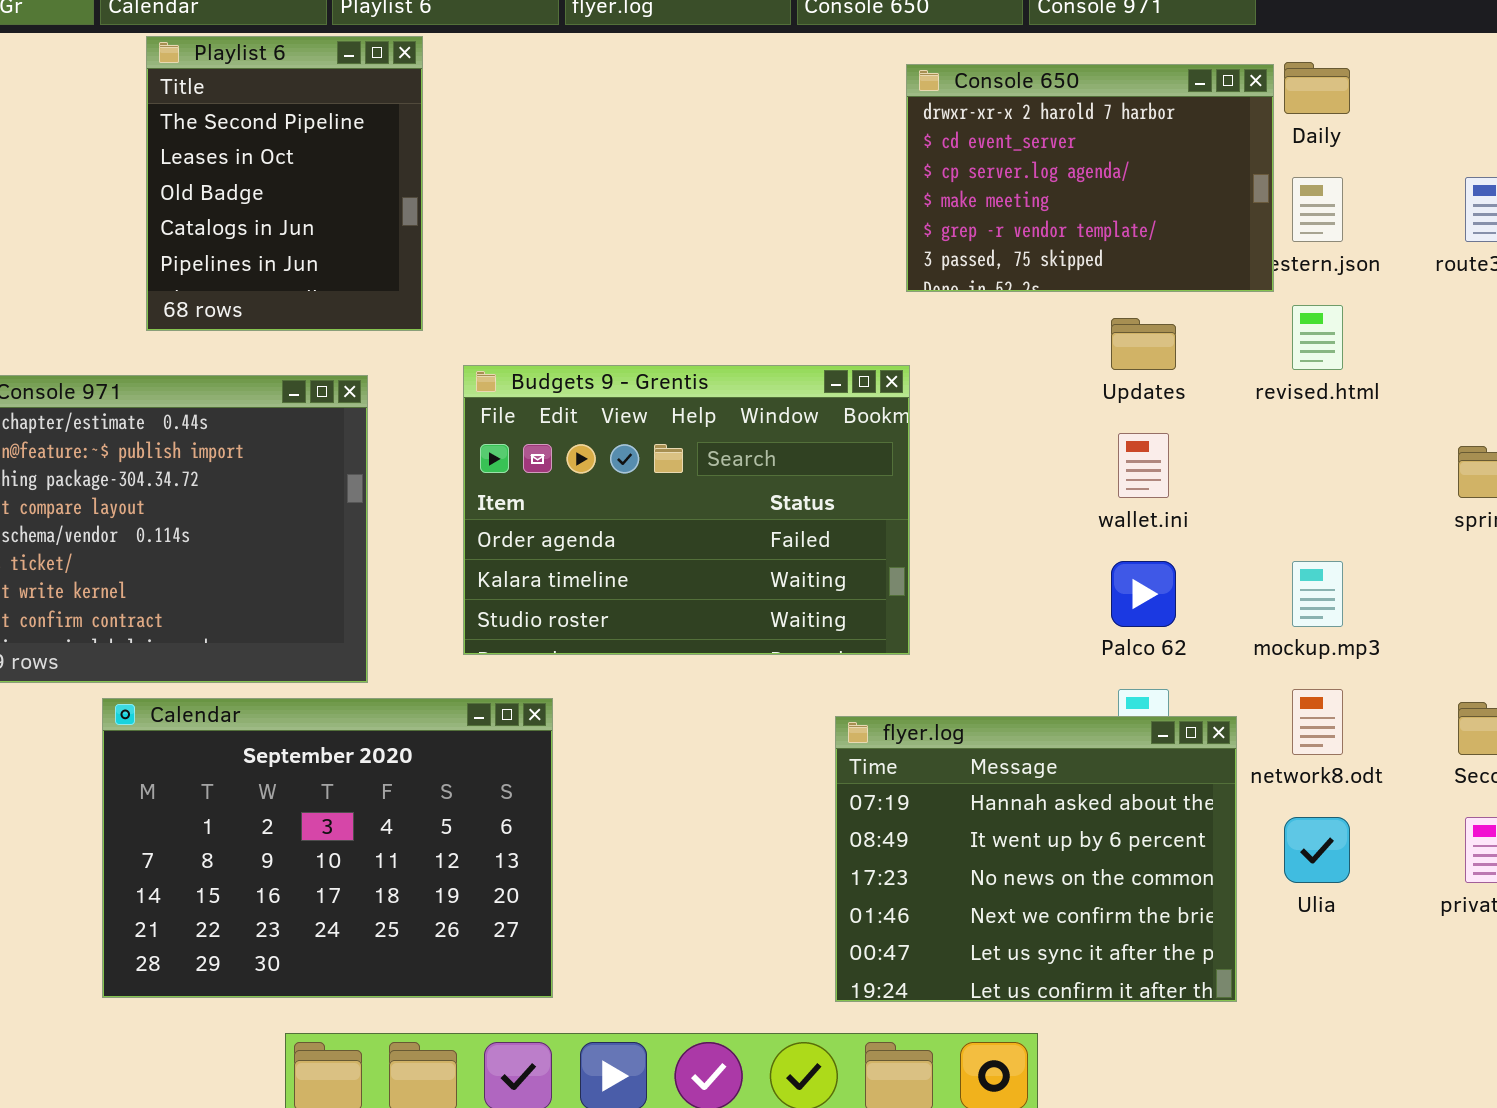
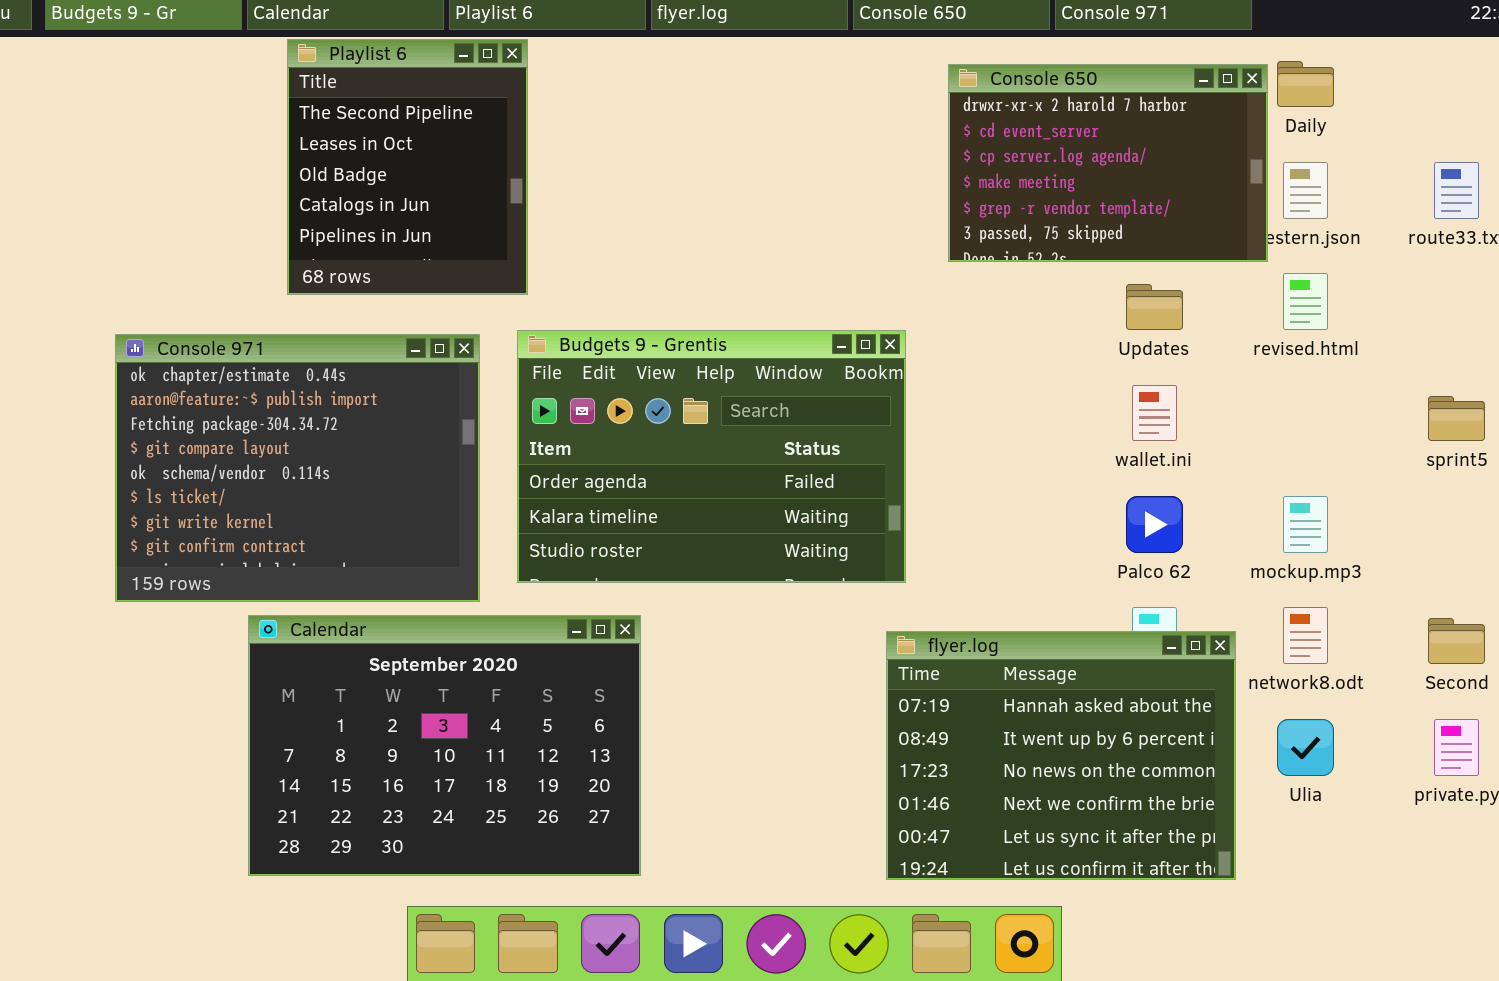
Budgets 9 - Grentis: [463,365,910,655] -> [517,330,906,583], moved

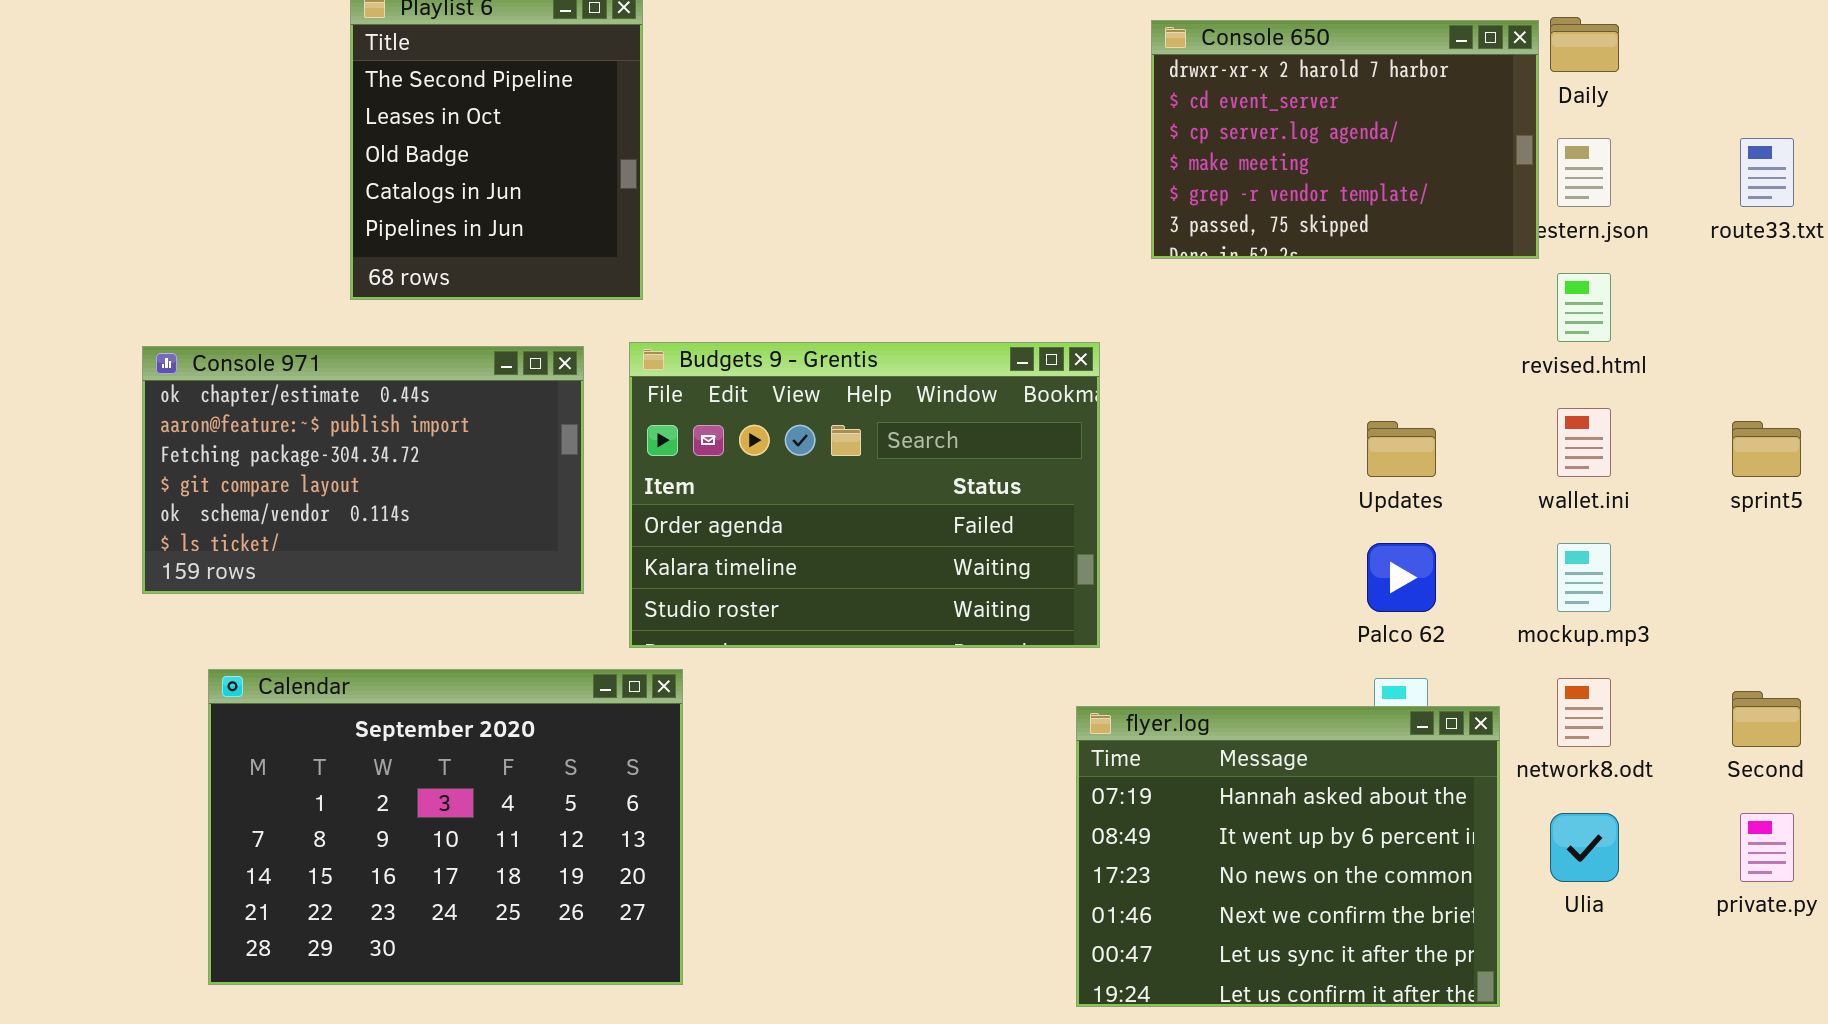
Updates: [1126,284,1183,330] -> [1367,421,1436,477], moved
Console 971: [115,334,480,602] -> [142,346,584,594], resized
wallet.ini: [1132,385,1177,441] -> [1557,408,1611,477], moved
Calendar: [248,615,641,876] -> [208,669,683,985], moved

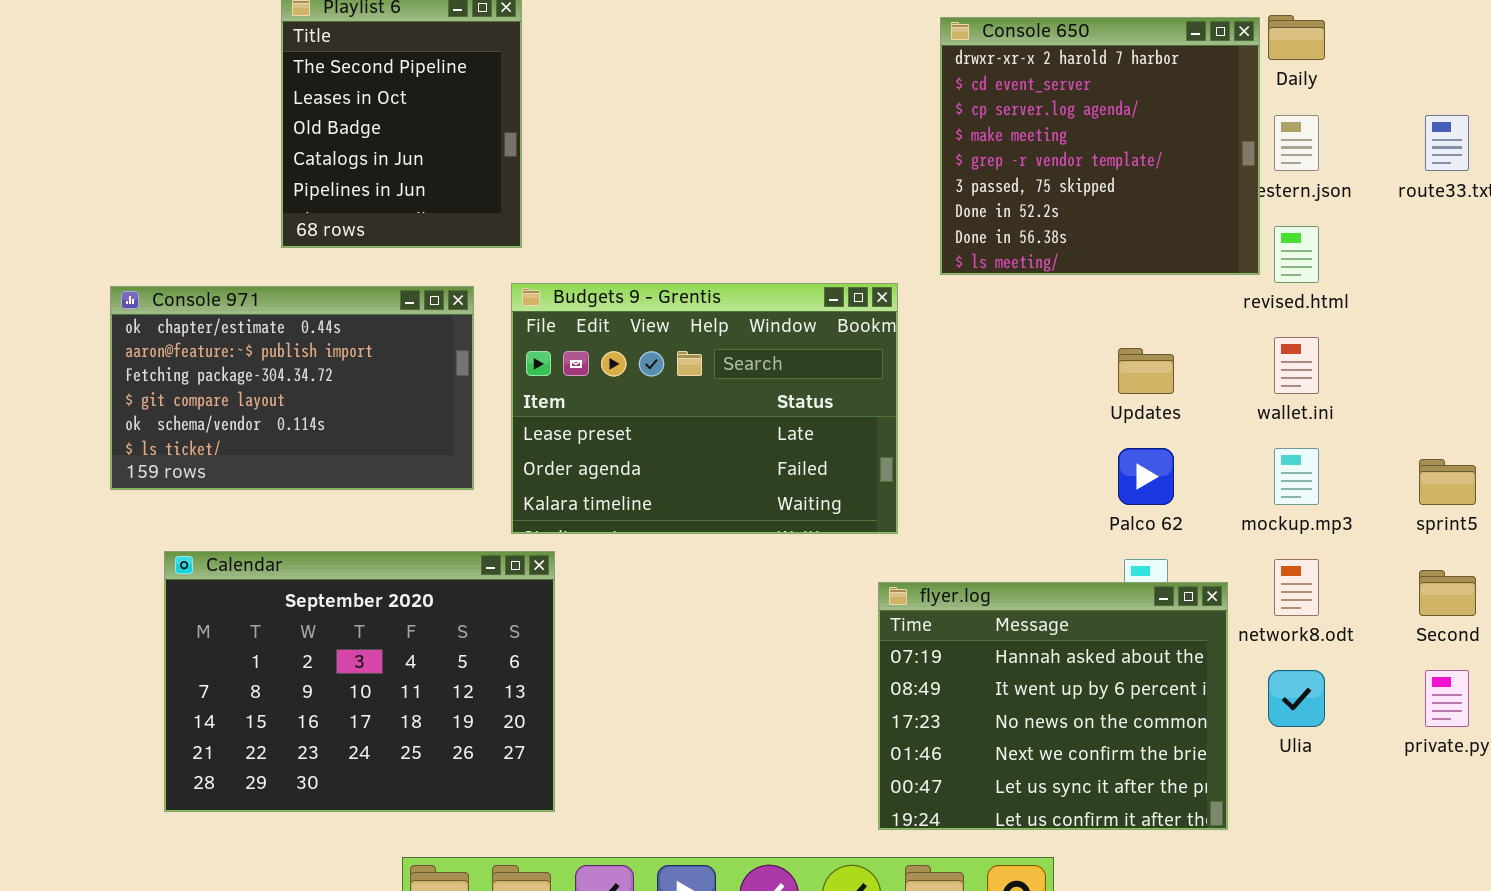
Console 650: [1151,20,1539,259] -> [940,17,1260,275], resized
Budgets 9 - Grentis: [629,342,1100,648] -> [511,283,898,534], scrolled up 1 row
sprint5: [1732,421,1801,477] -> [1419,459,1476,505], moved

